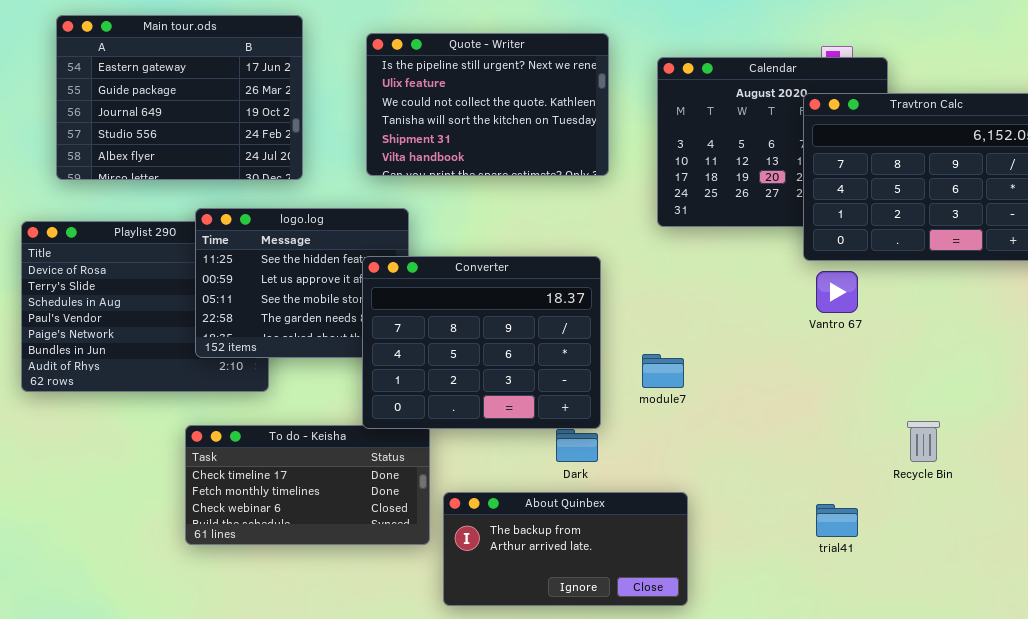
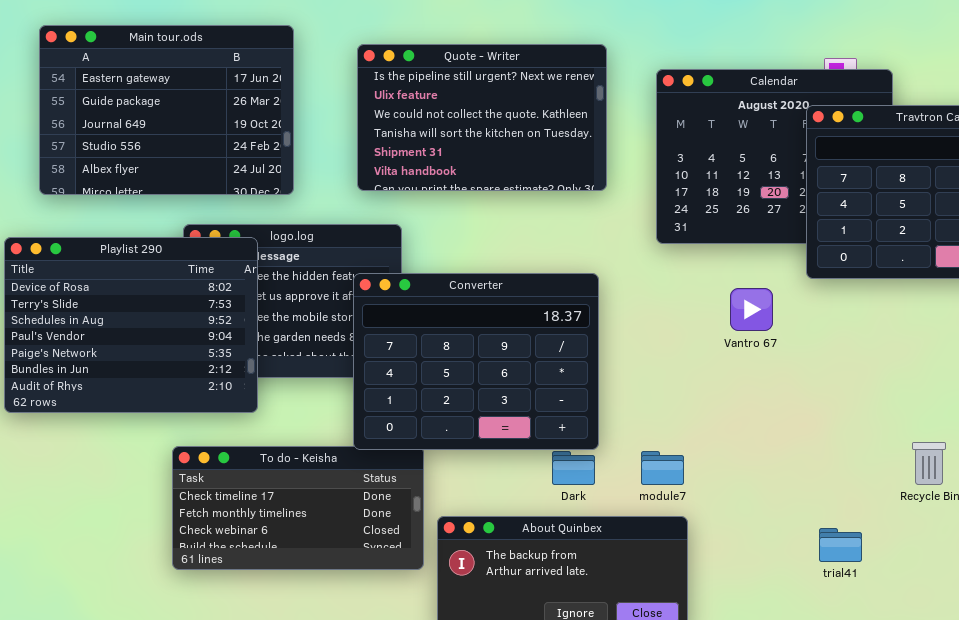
Playlist 290: [21,221,269,392] -> [4,237,258,413], raised
Vantro 67: [816,271,858,313] -> [730,288,773,331], moved
module7: [642,354,684,388] -> [641,451,684,485], moved

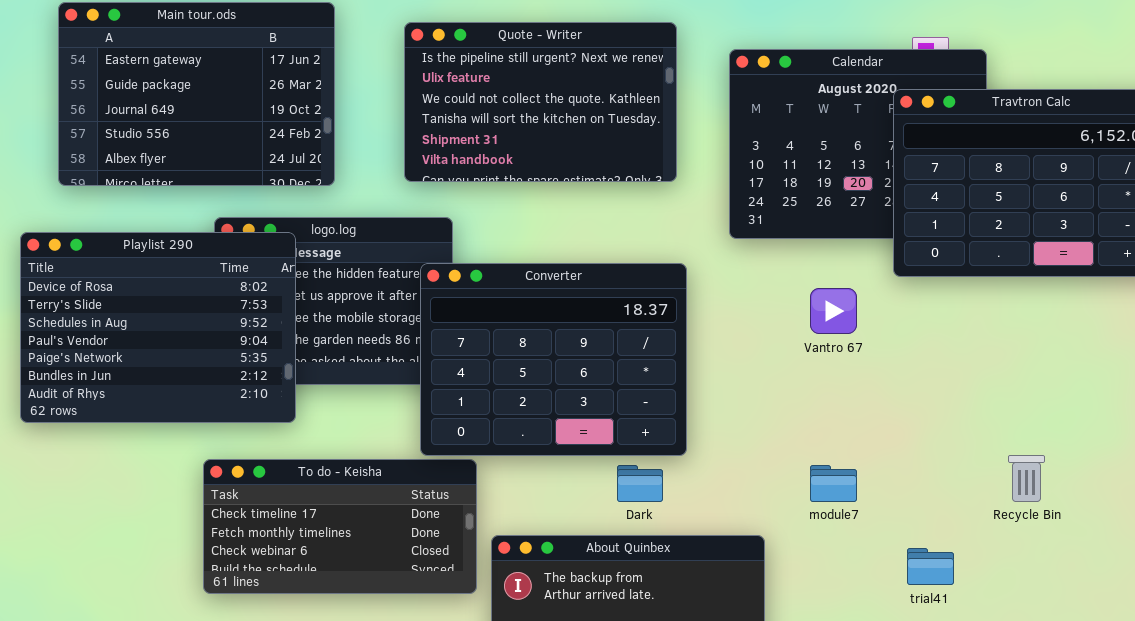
Converter: [353,273,599,450] -> [420,263,687,456], moved
module7: [641,451,684,485] -> [810,465,857,502], moved

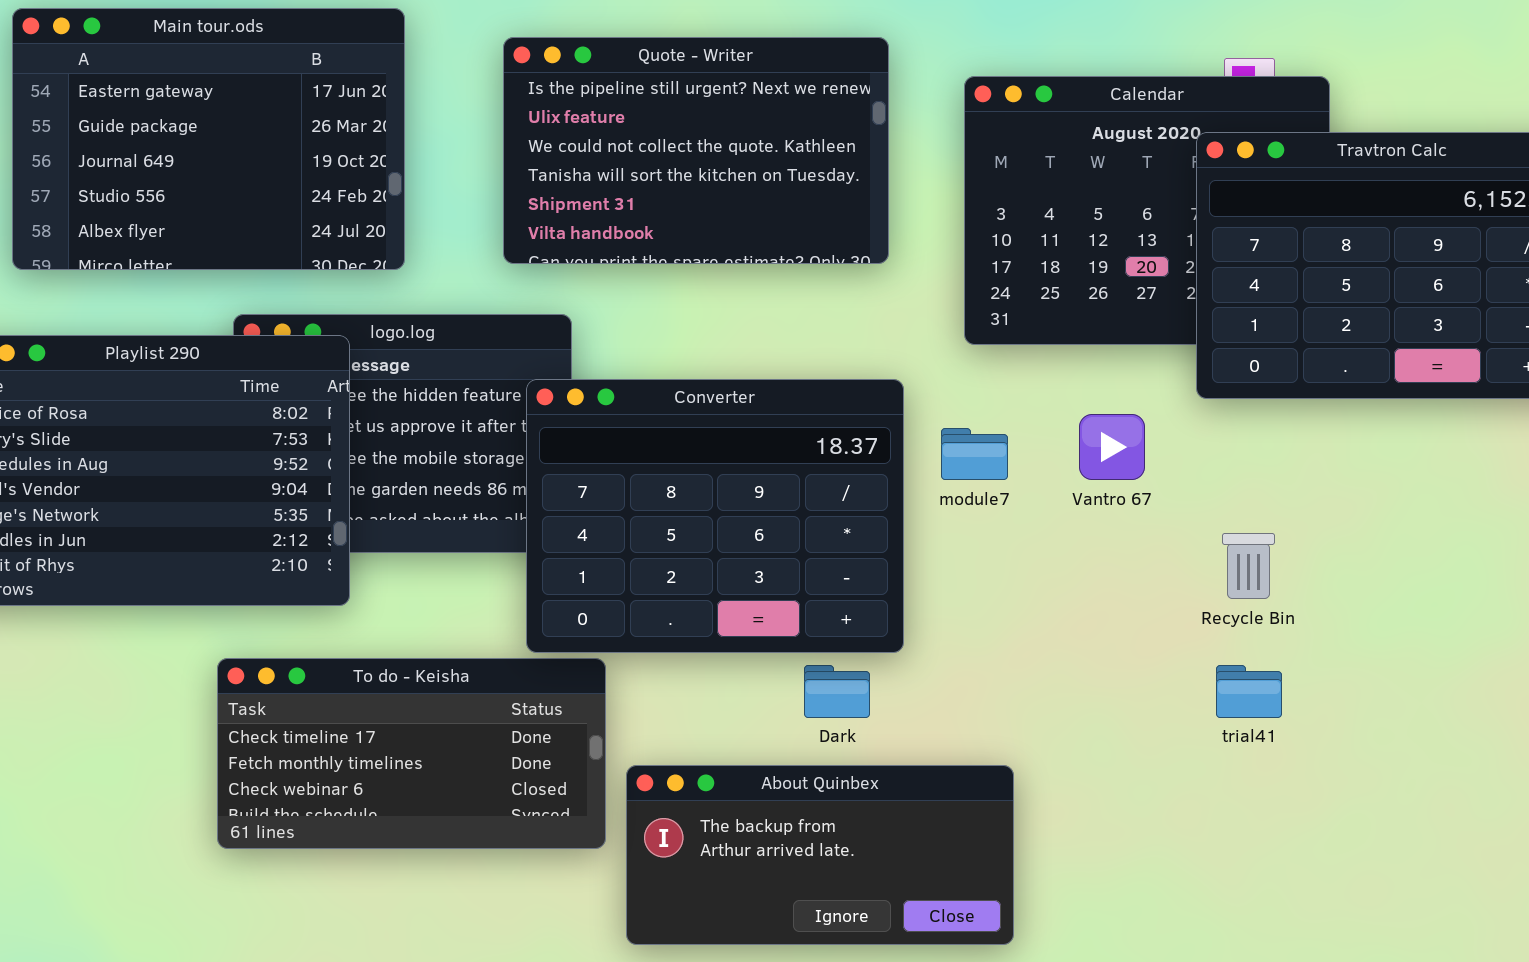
Recycle Bin: [1008,455,1045,502] -> [1222,533,1275,599], moved
module7: [810,465,857,502] -> [941,428,1008,480], moved
trial41: [907,548,954,585] -> [1216,665,1282,718], moved

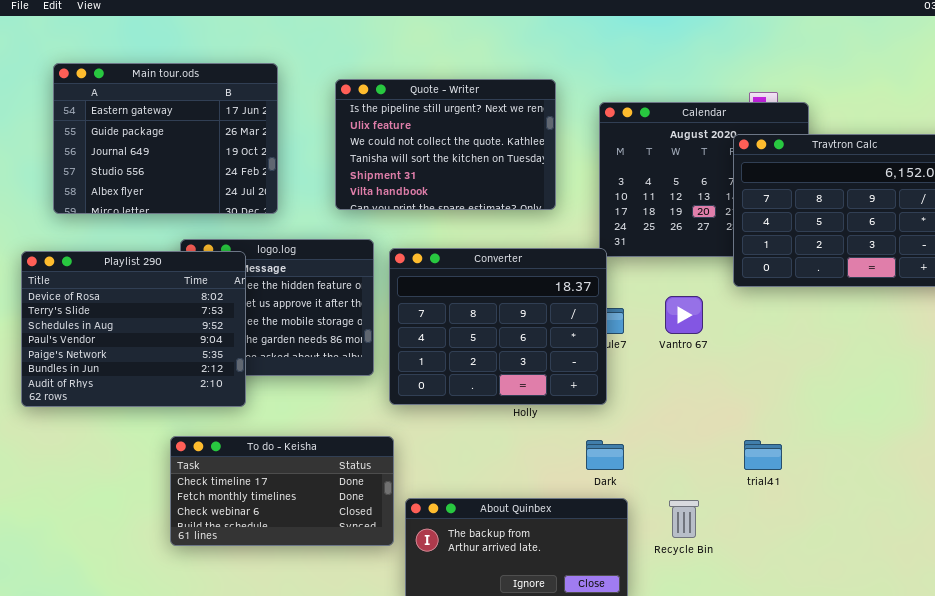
Converter: [526,379,904,653] -> [389,248,607,405], moved
Recycle Bin: [1222,533,1275,599] -> [669,500,699,538], moved
Dark: [804,665,870,718] -> [586,440,624,470], moved

